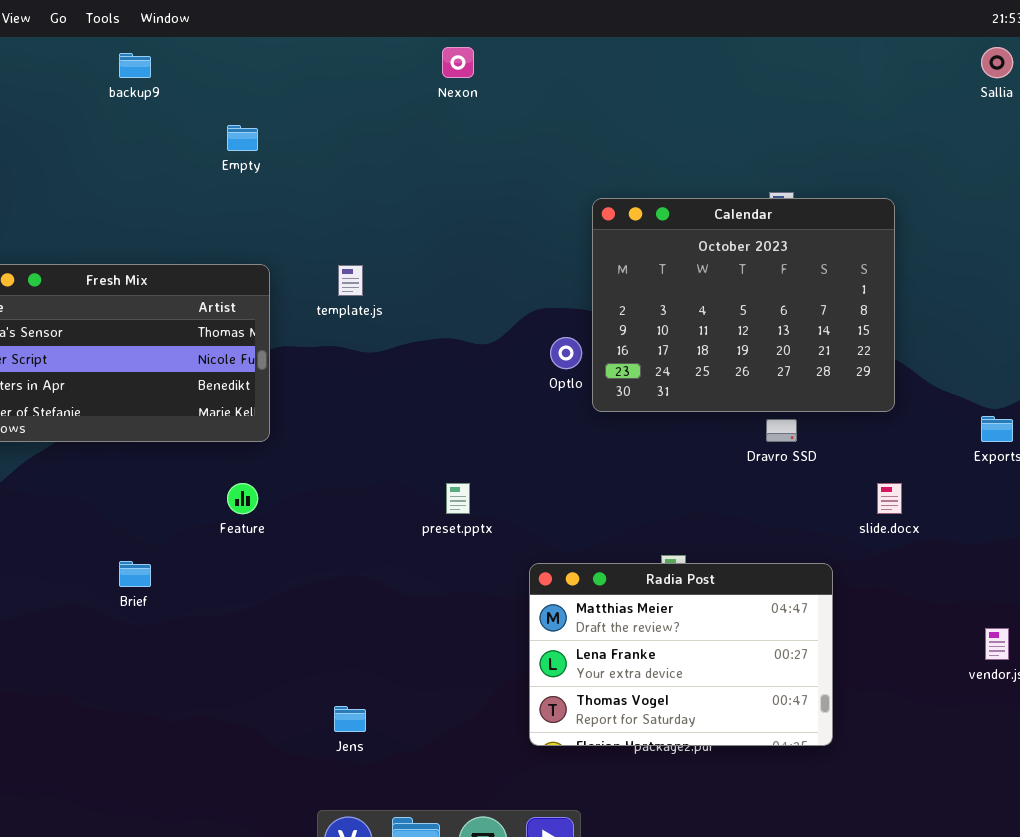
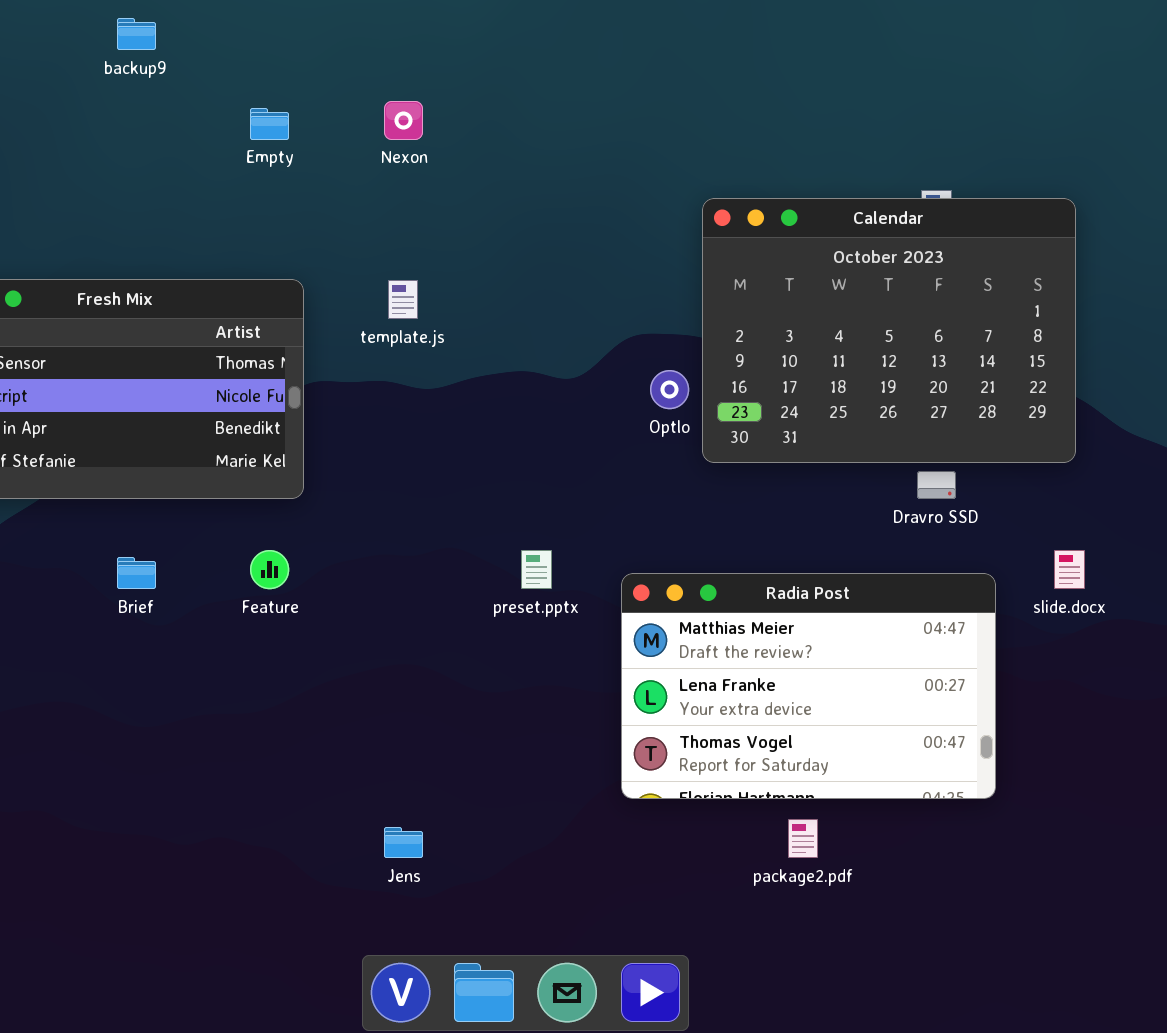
Nexon: [442,47,474,78] -> [384,101,423,140], moved
Brief: [119,561,151,587] -> [117,557,156,589], moved
Radia Post: [529,563,833,746] -> [621,573,996,799], moved

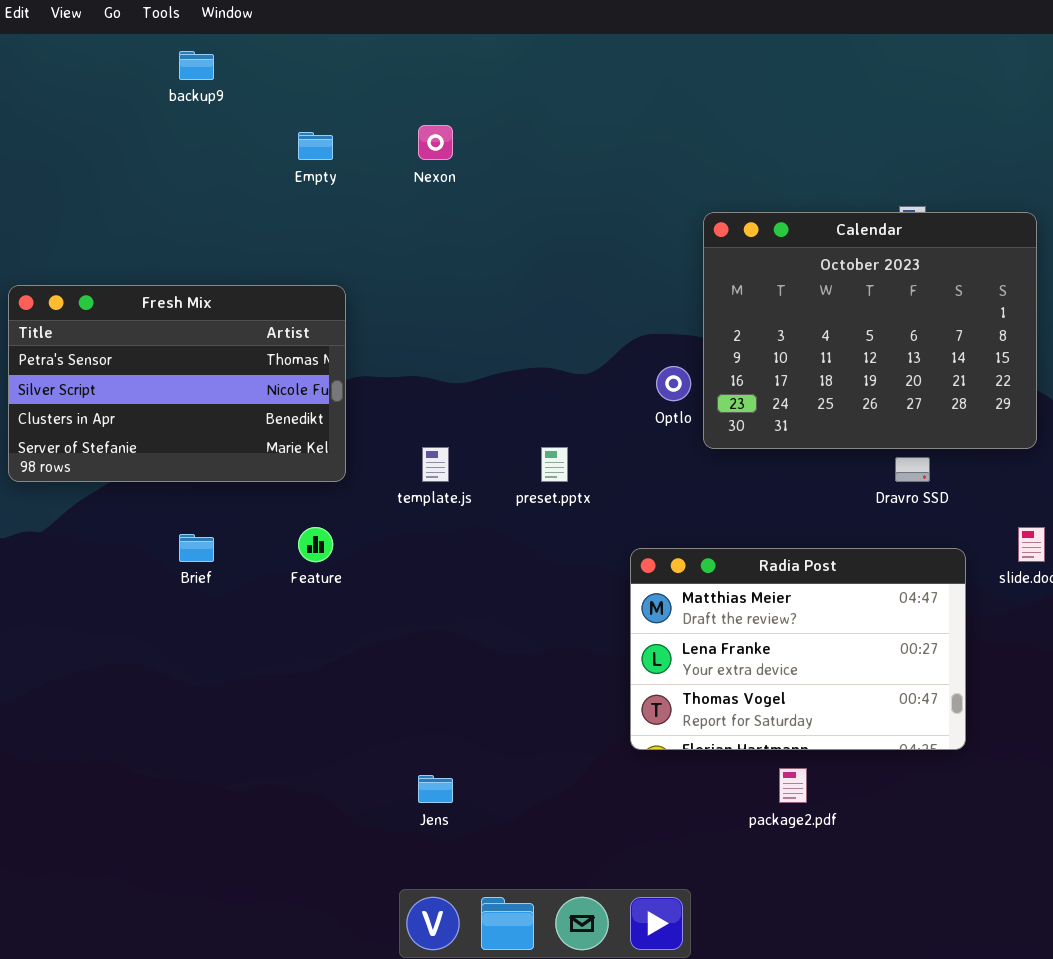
template.js: [388,280,418,319] -> [422,447,449,482], moved
preset.pptx: [521,550,552,589] -> [541,447,568,482], moved

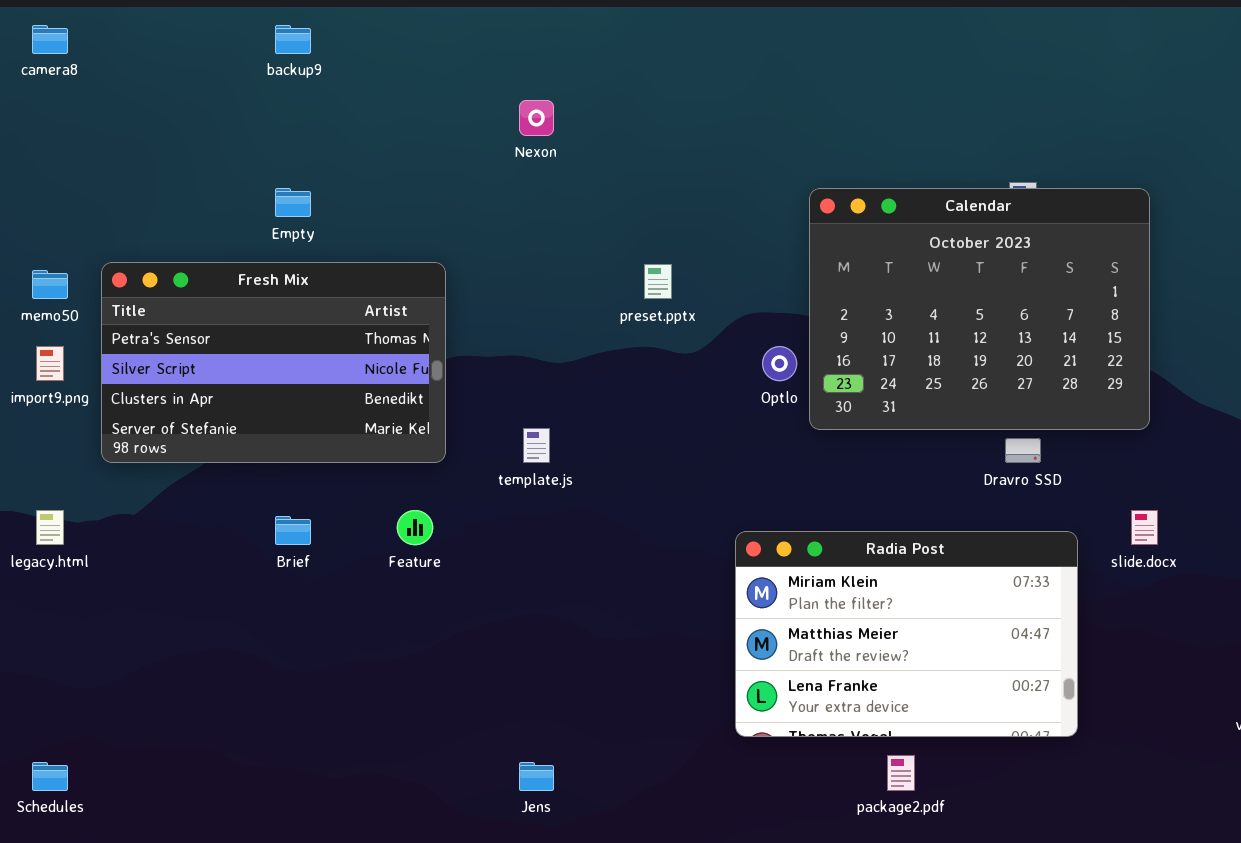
Empty: [298,132,333,160] -> [275,188,311,217], moved
preset.pptx: [541,447,568,482] -> [644,264,672,299], moved
Radia Post: [630,548,966,750] -> [735,531,1078,737], scrolled up 1 row

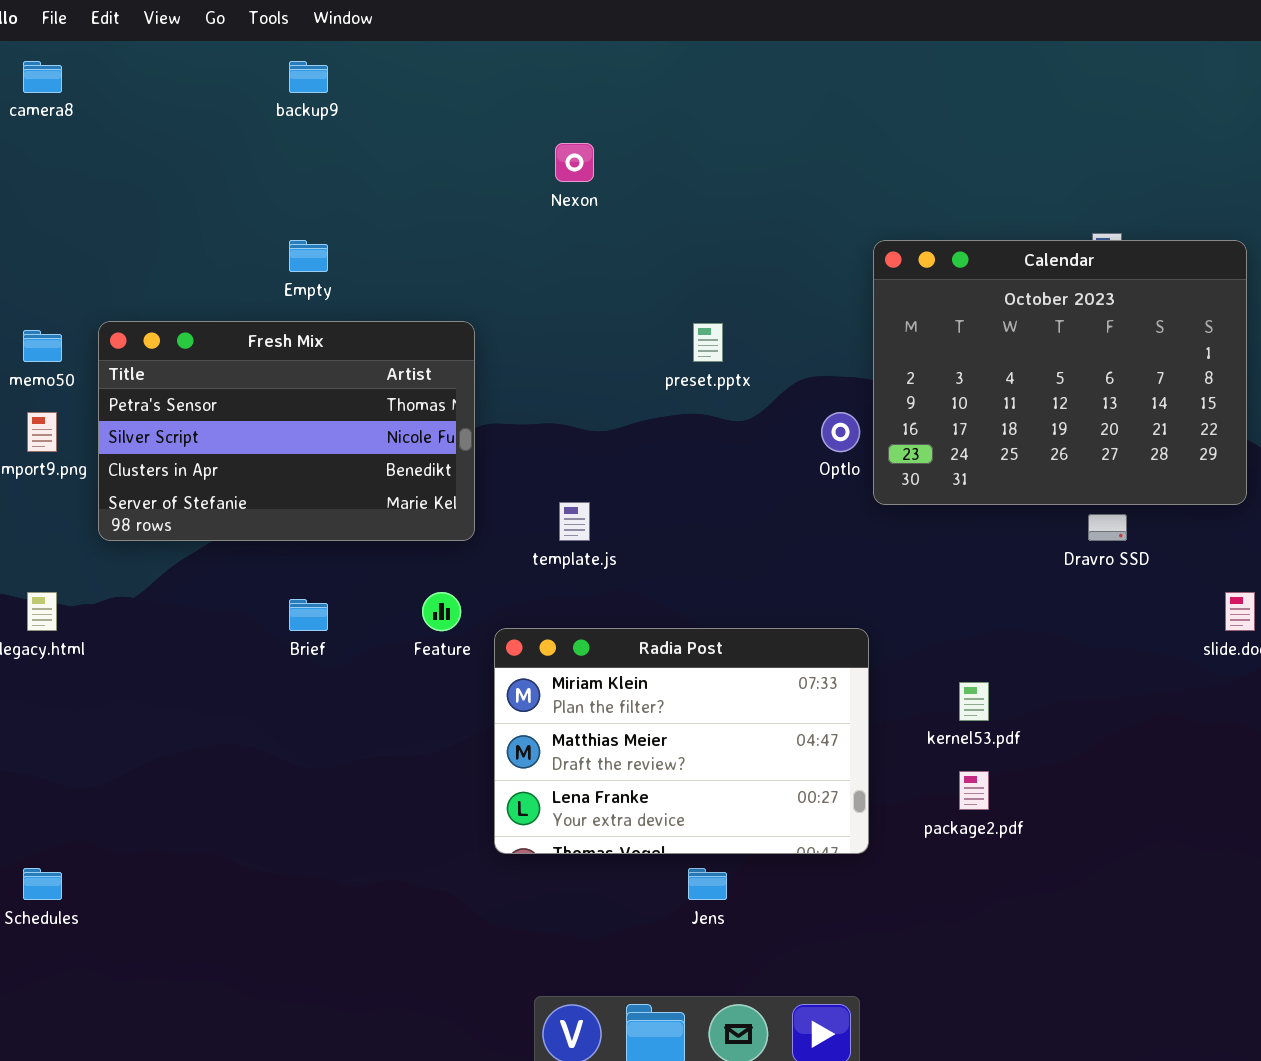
Radia Post: [735,531,1078,737] -> [494,628,869,854], moved
package2.pdf: [887,755,915,791] -> [959,771,989,810], moved
Jens: [519,762,554,791] -> [688,868,727,900], moved

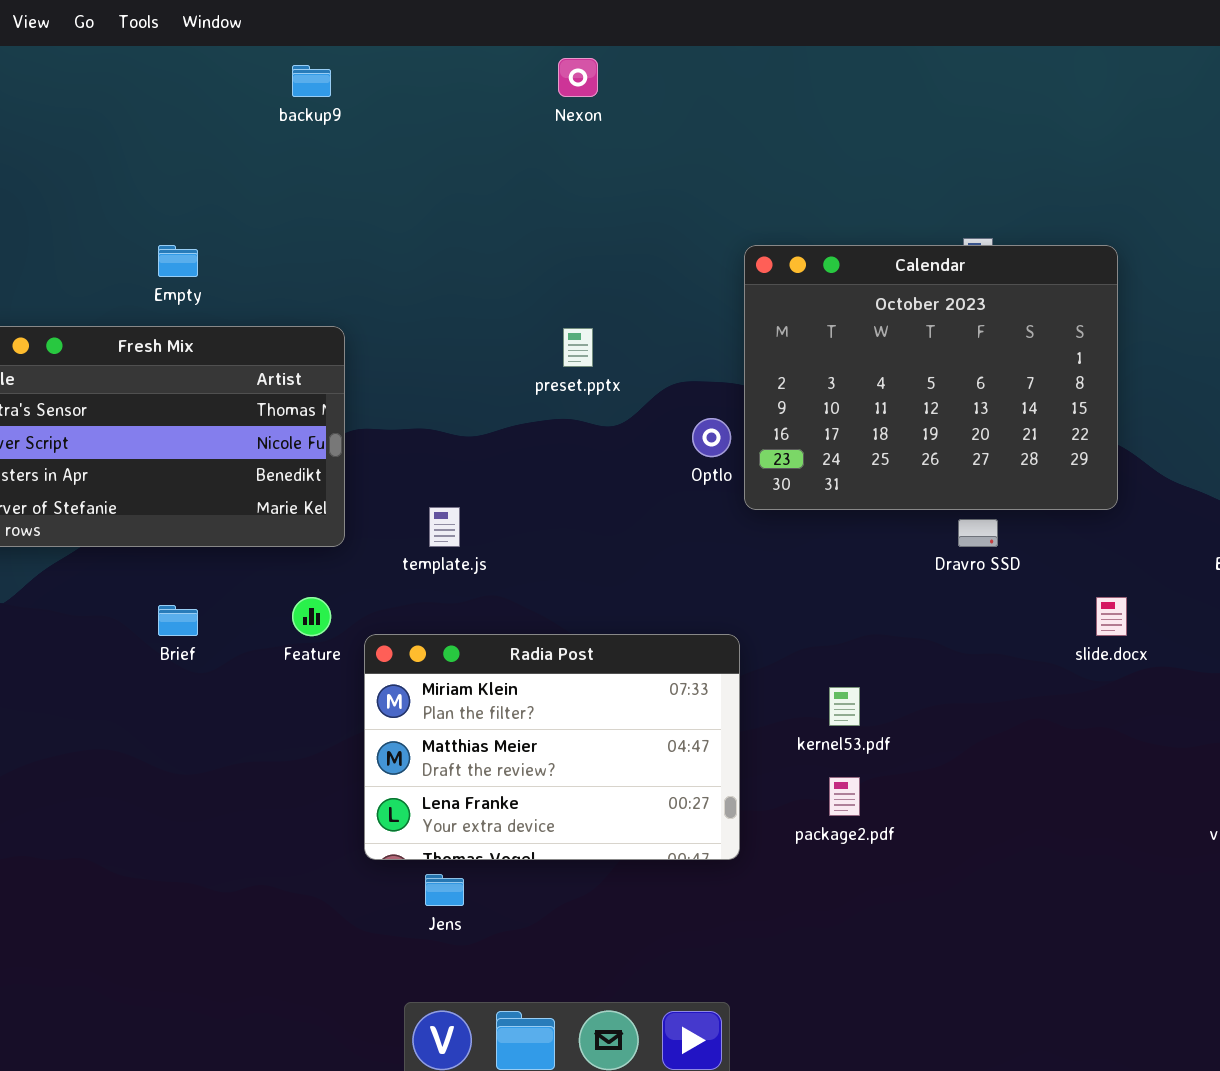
backup9: [289,61,328,93] -> [292,65,331,97], moved
Nexon: [555,143,594,182] -> [558,58,598,97], moved
Jens: [688,868,727,900] -> [425,874,464,906], moved

